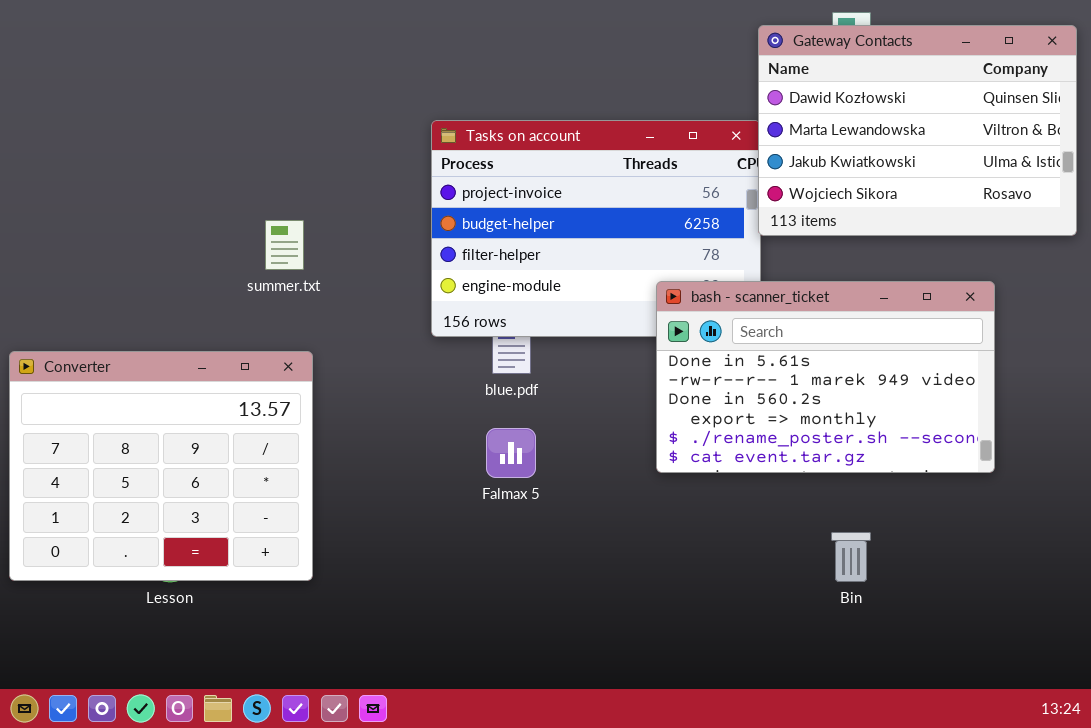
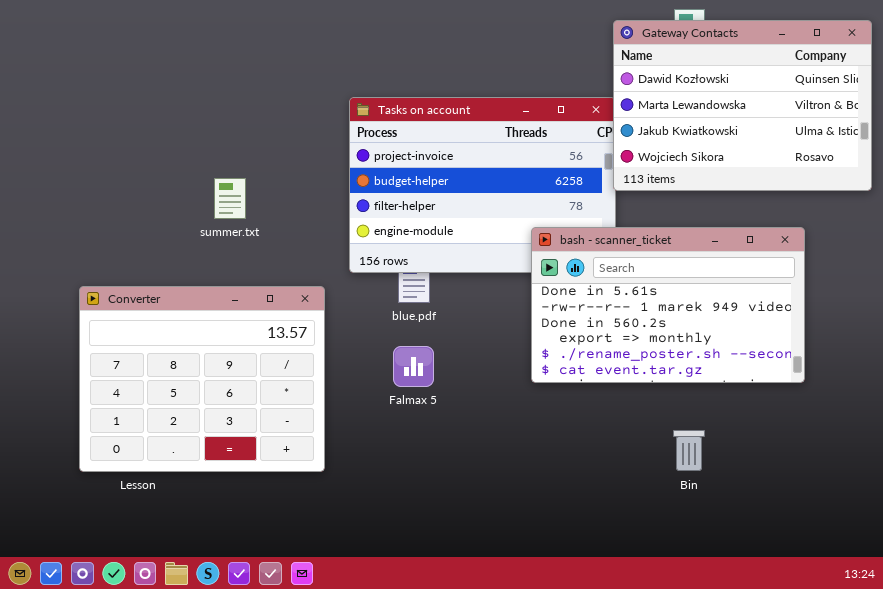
Converter: [9,351,313,581] -> [79,286,325,472], moved

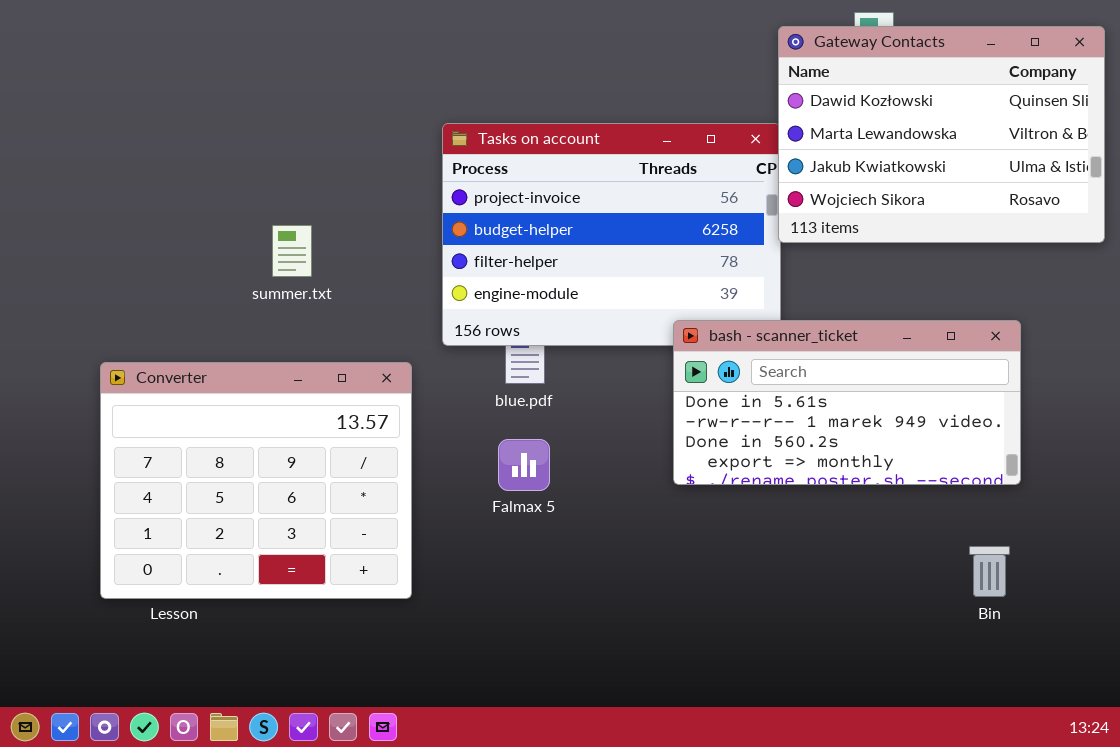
bash - scanner_ticket: [531,227,805,383] -> [673,320,1021,485], resized
Bin: [673,430,705,471] -> [969,546,1010,597], moved

